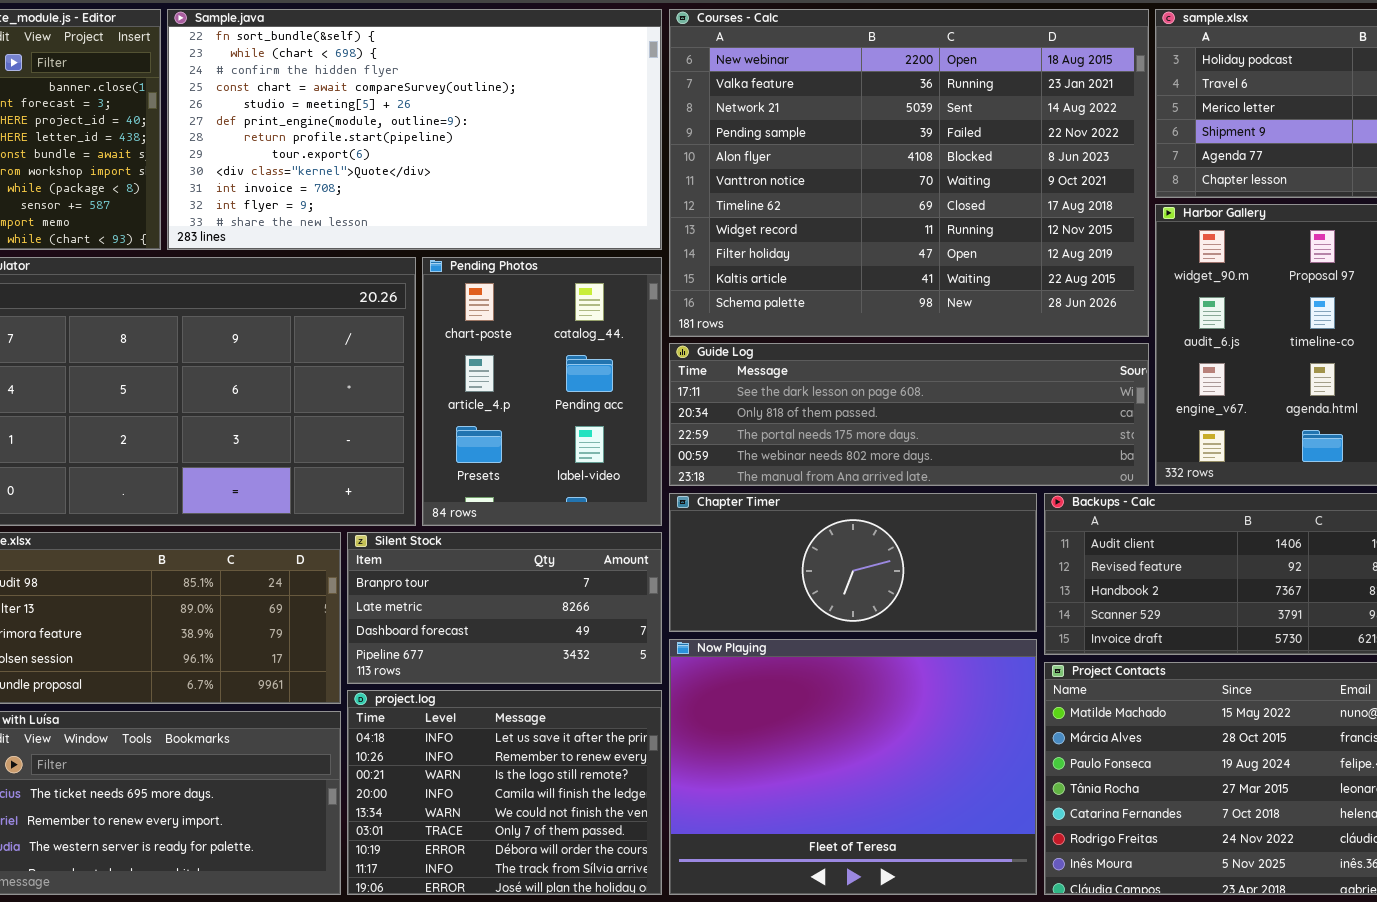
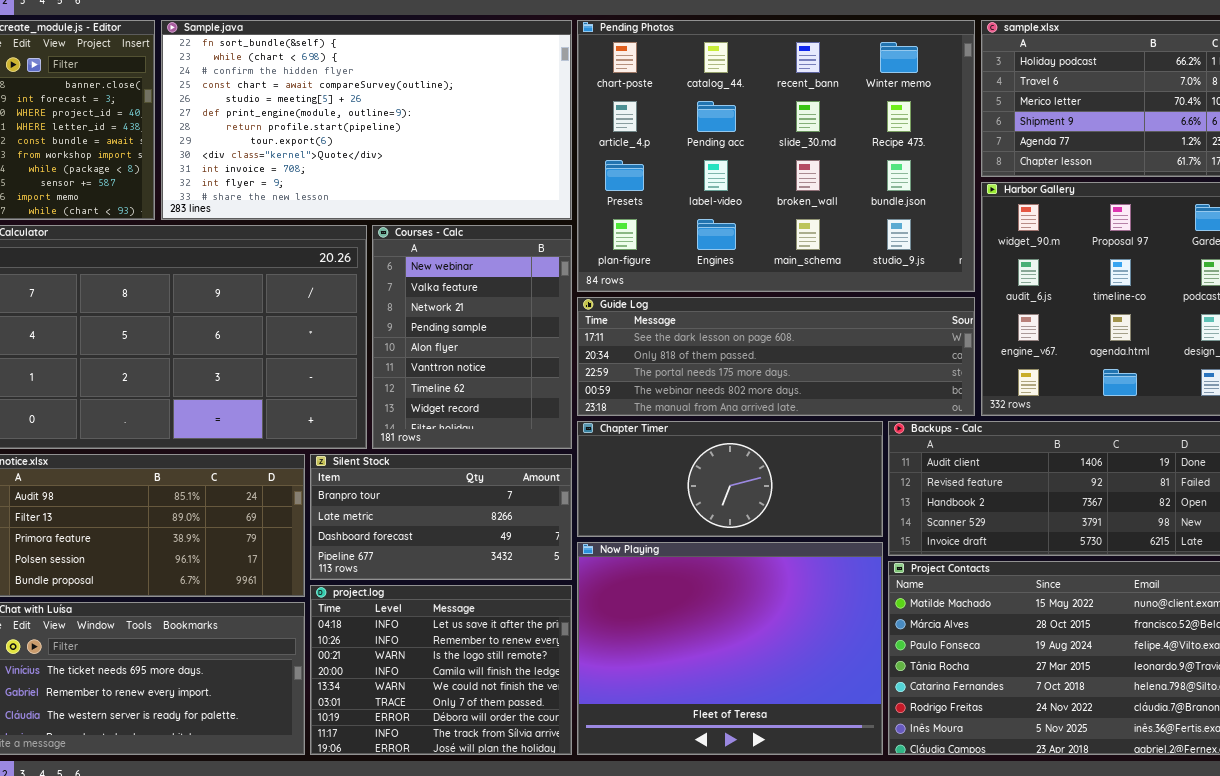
Courses - Calc: [669,9,1149,337] -> [372,225,572,449], moved, resized
Pending Photos: [422,257,662,526] -> [577,20,975,292], moved, resized

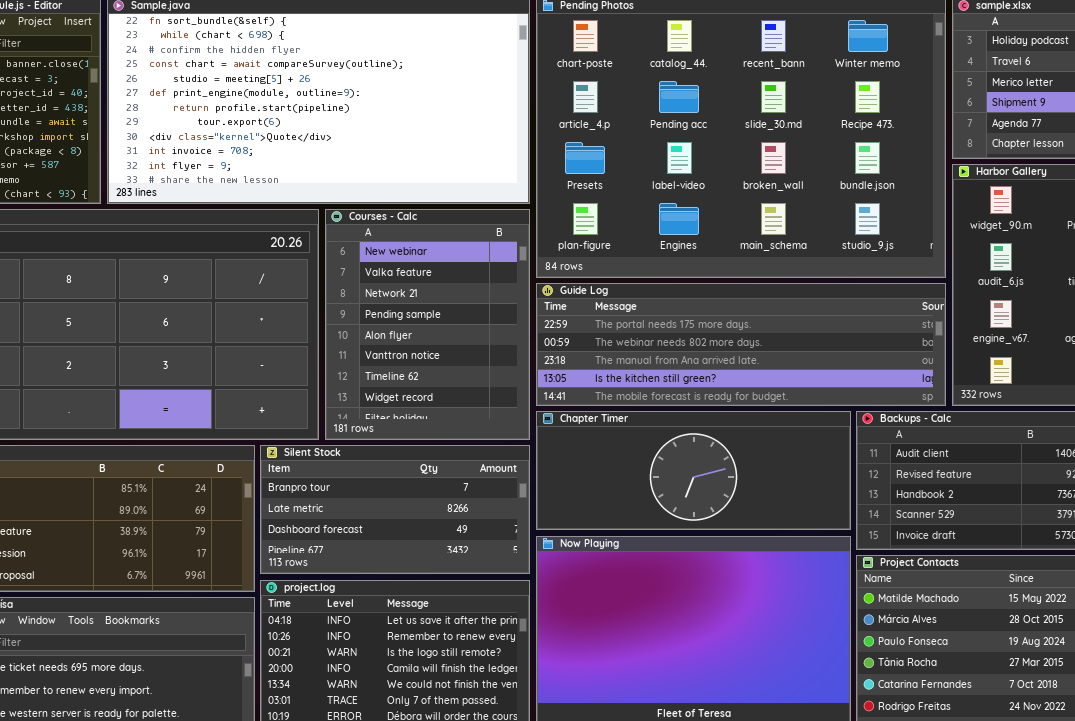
Guide Log: [577,297,975,416] -> [536,283,946,406], scrolled down 2 rows

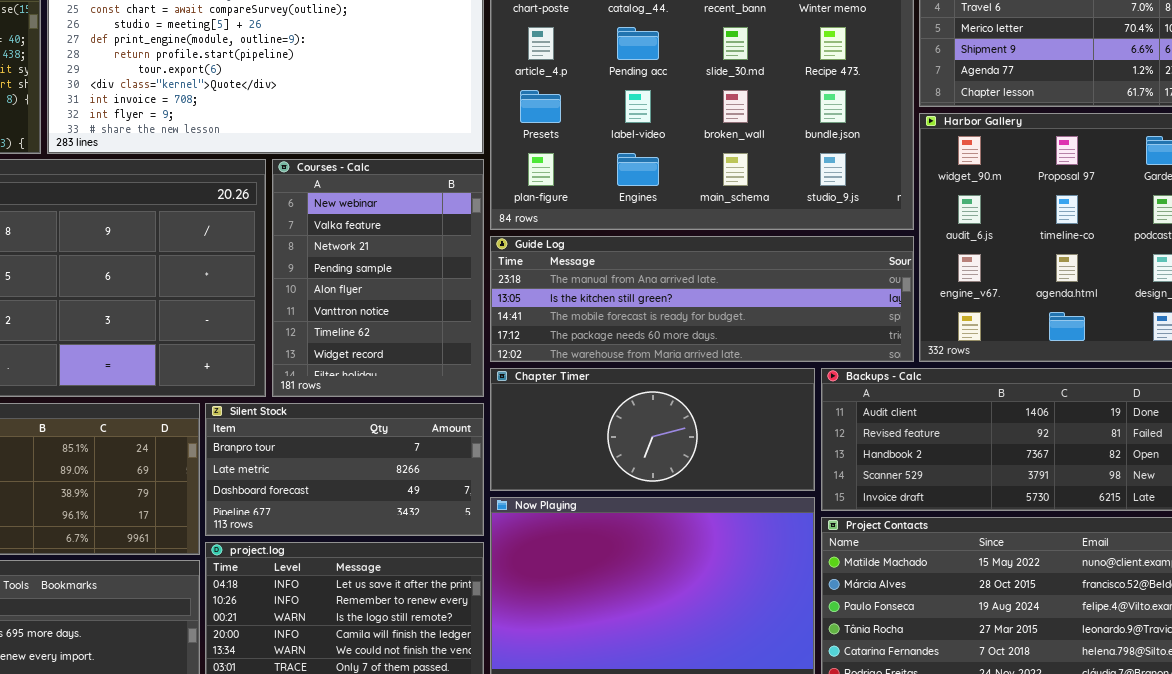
Guide Log: [536,283,946,406] -> [490,236,914,362], scrolled down 2 rows

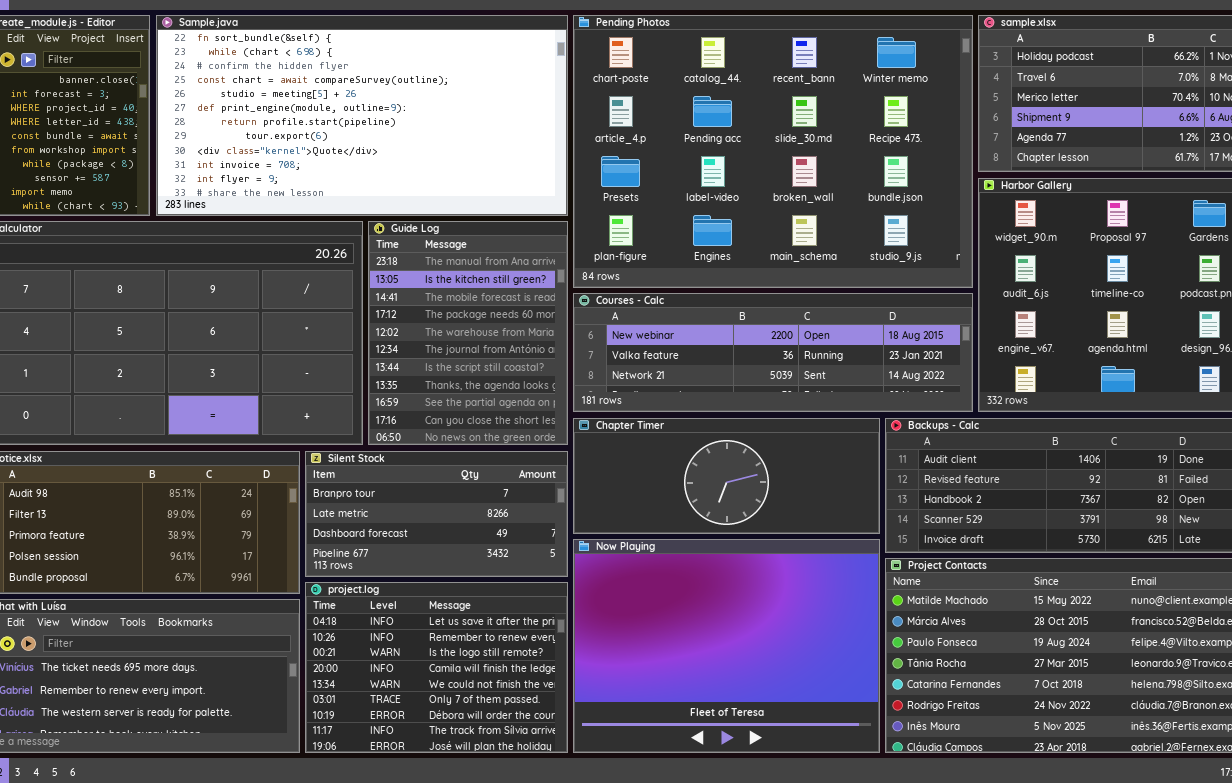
Courses - Calc: [272,159,484,397] -> [573,293,973,412], moved, resized
Guide Log: [490,236,914,362] -> [368,221,568,445], moved, resized

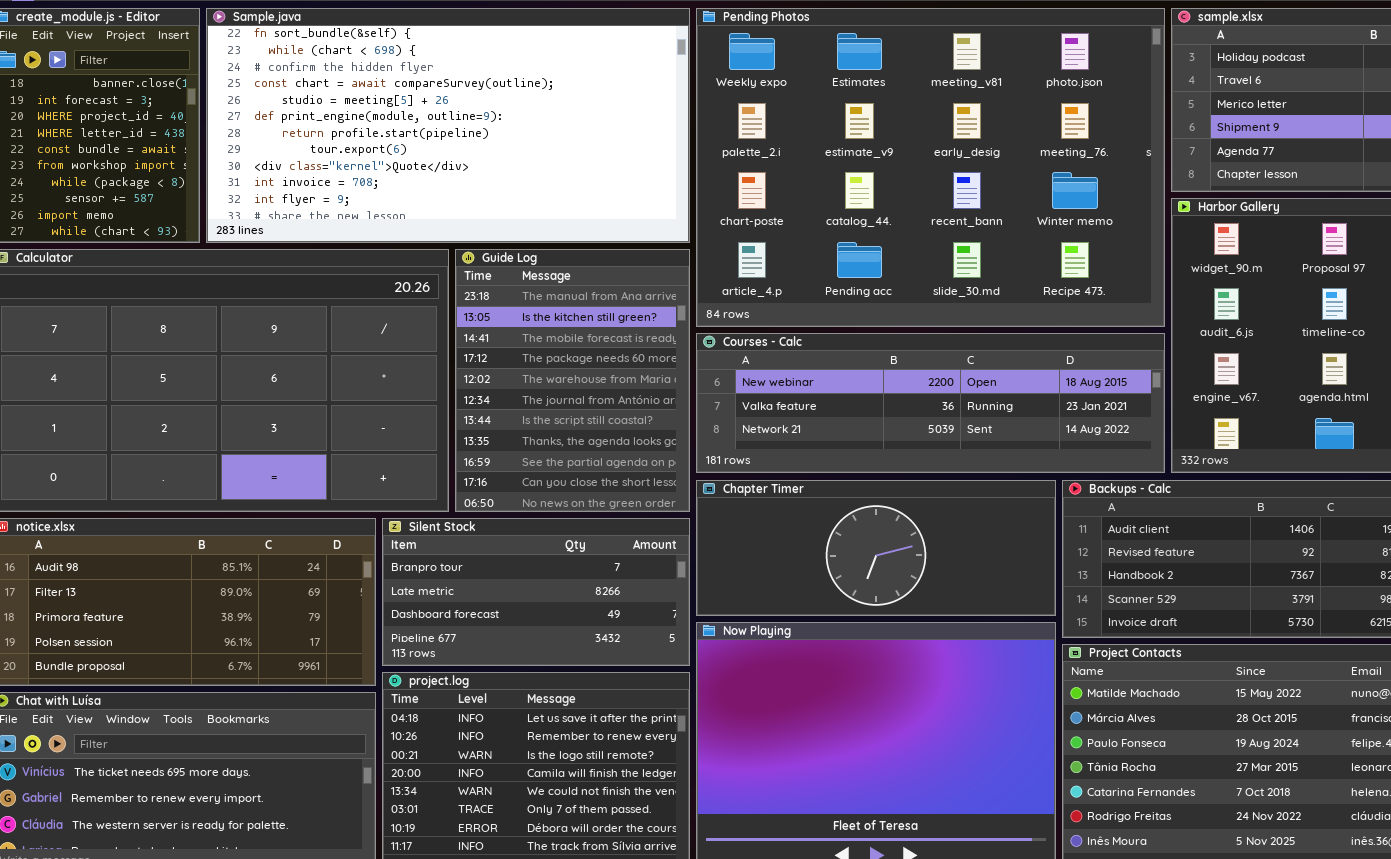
Pending Photos: [573,15,973,288] -> [696,8,1165,327], scrolled up 2 rows

